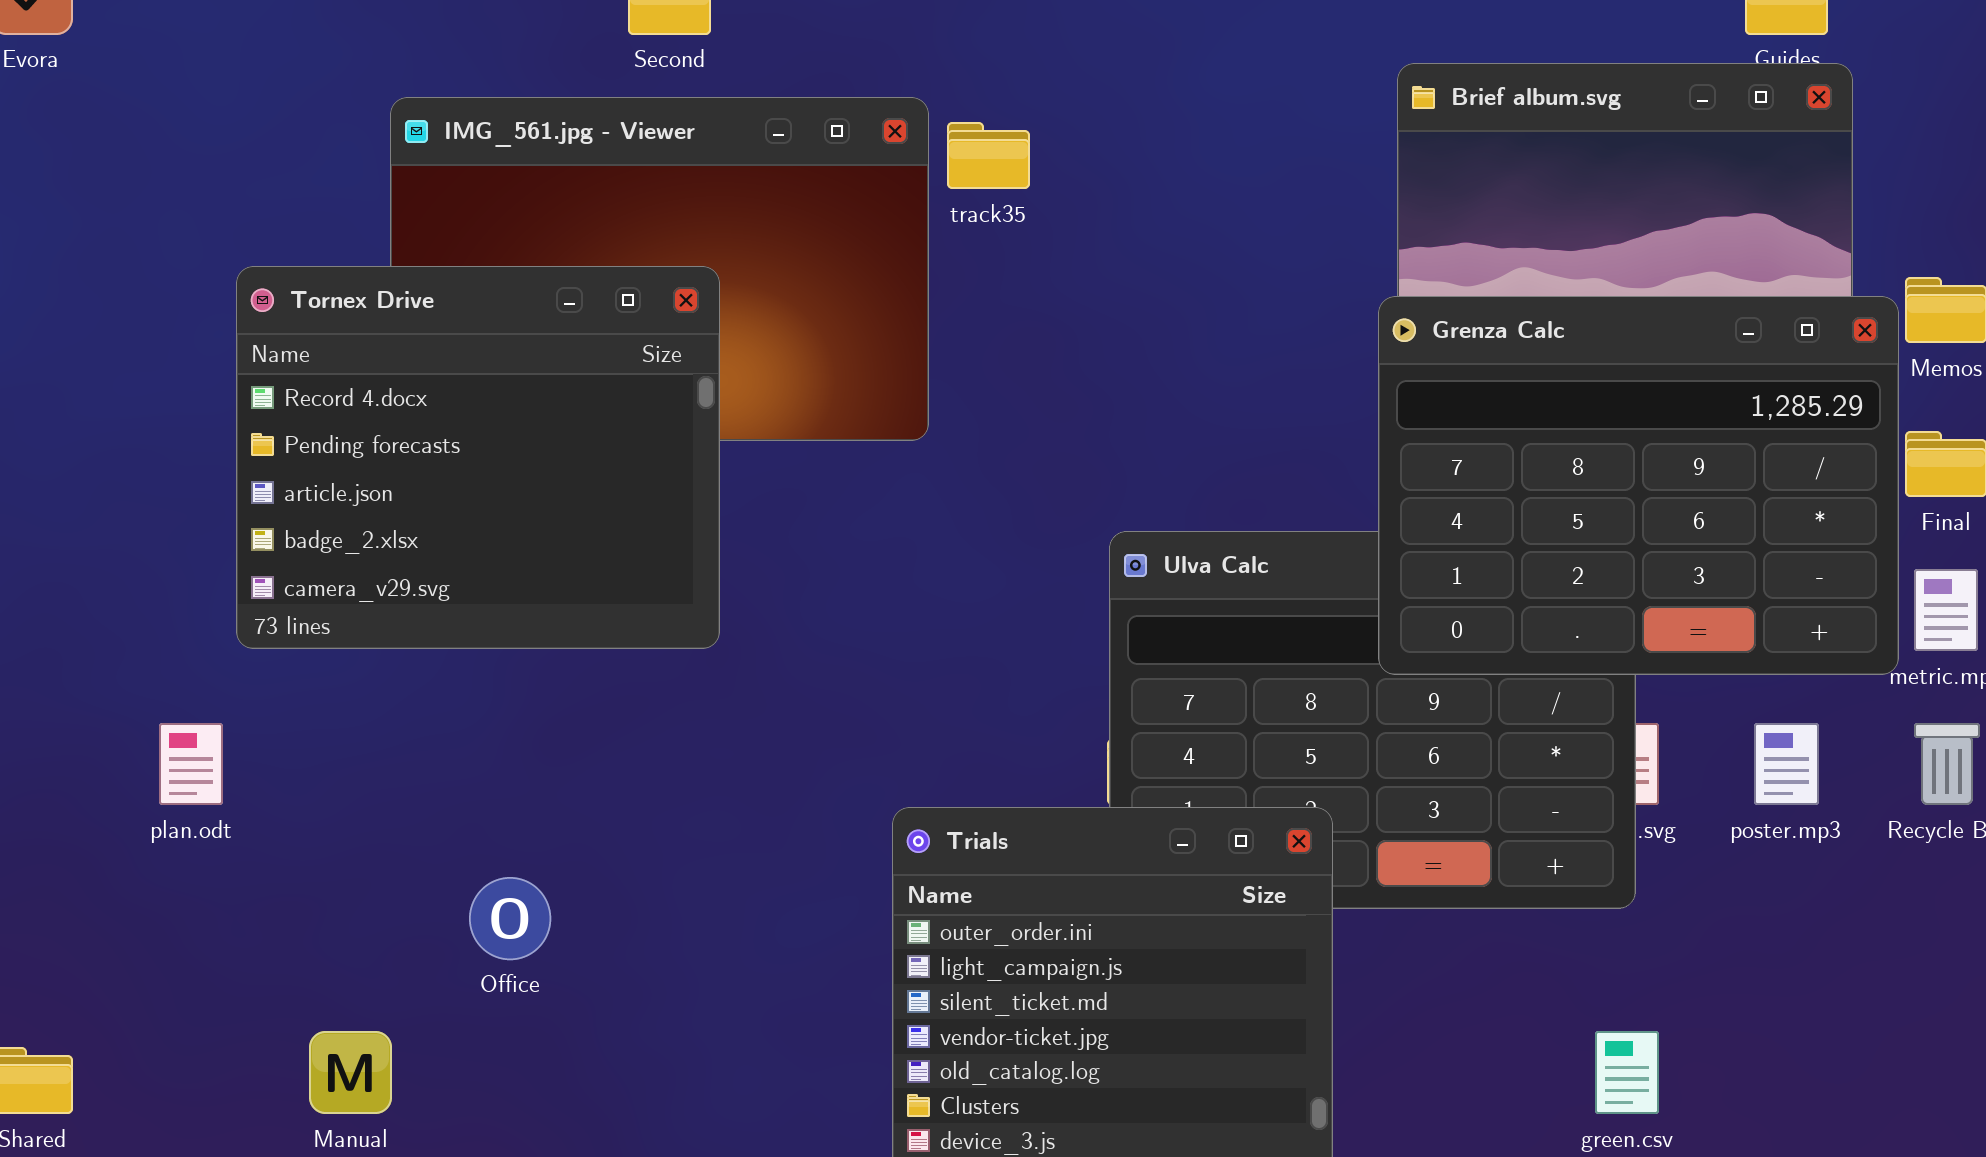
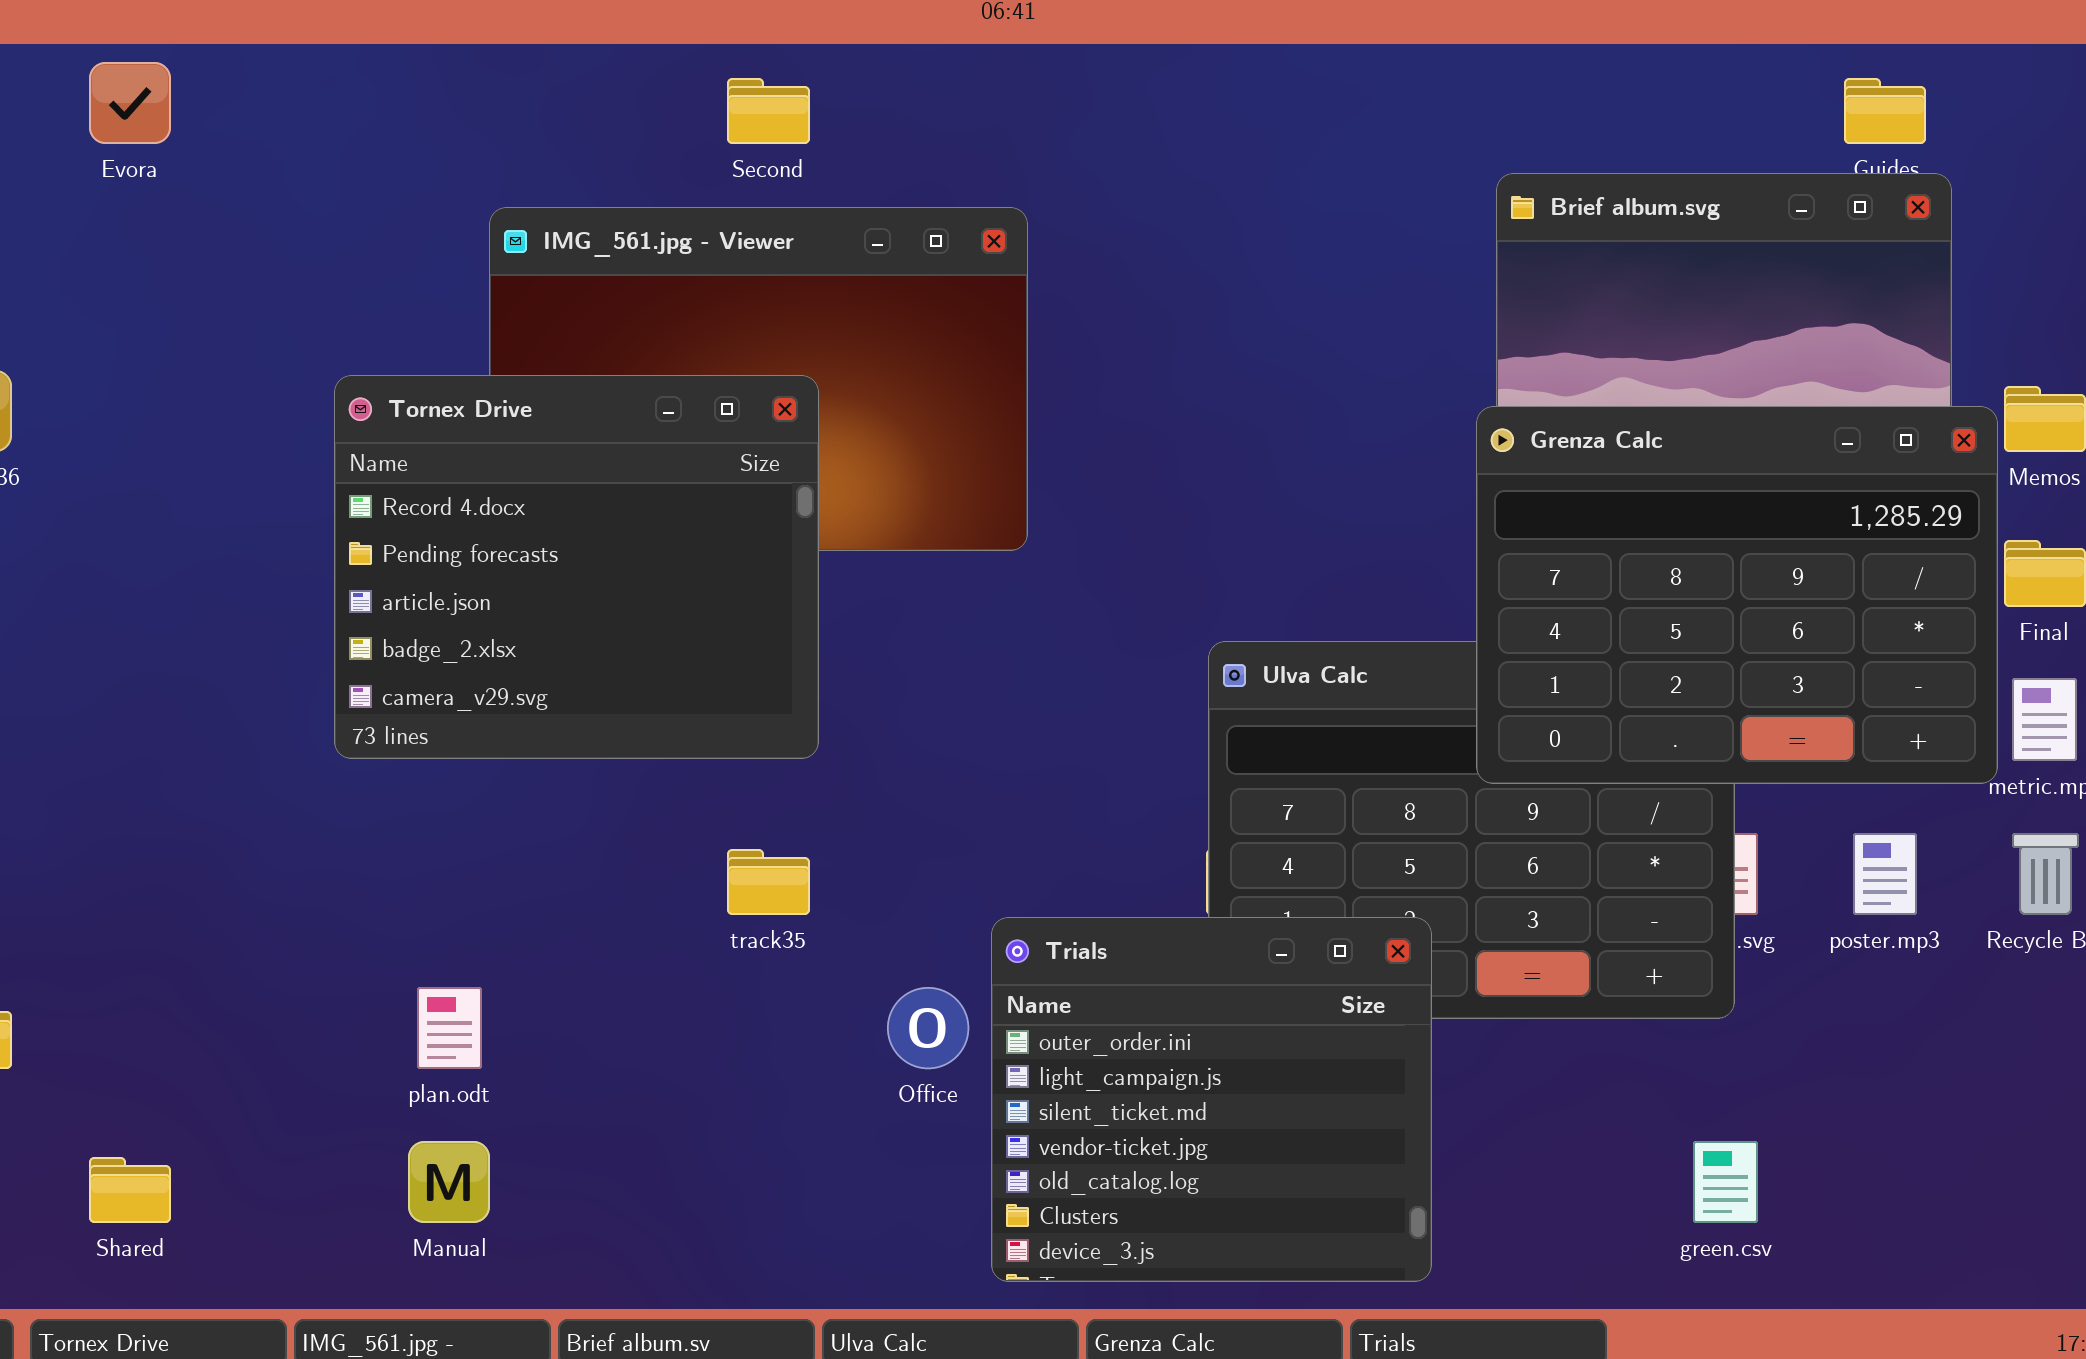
track35: [947,122,1030,189] -> [727,849,810,915], moved
plan.odt: [159,723,223,805] -> [417,987,482,1069], moved
Office: [469,877,551,960] -> [887,987,969,1069], moved

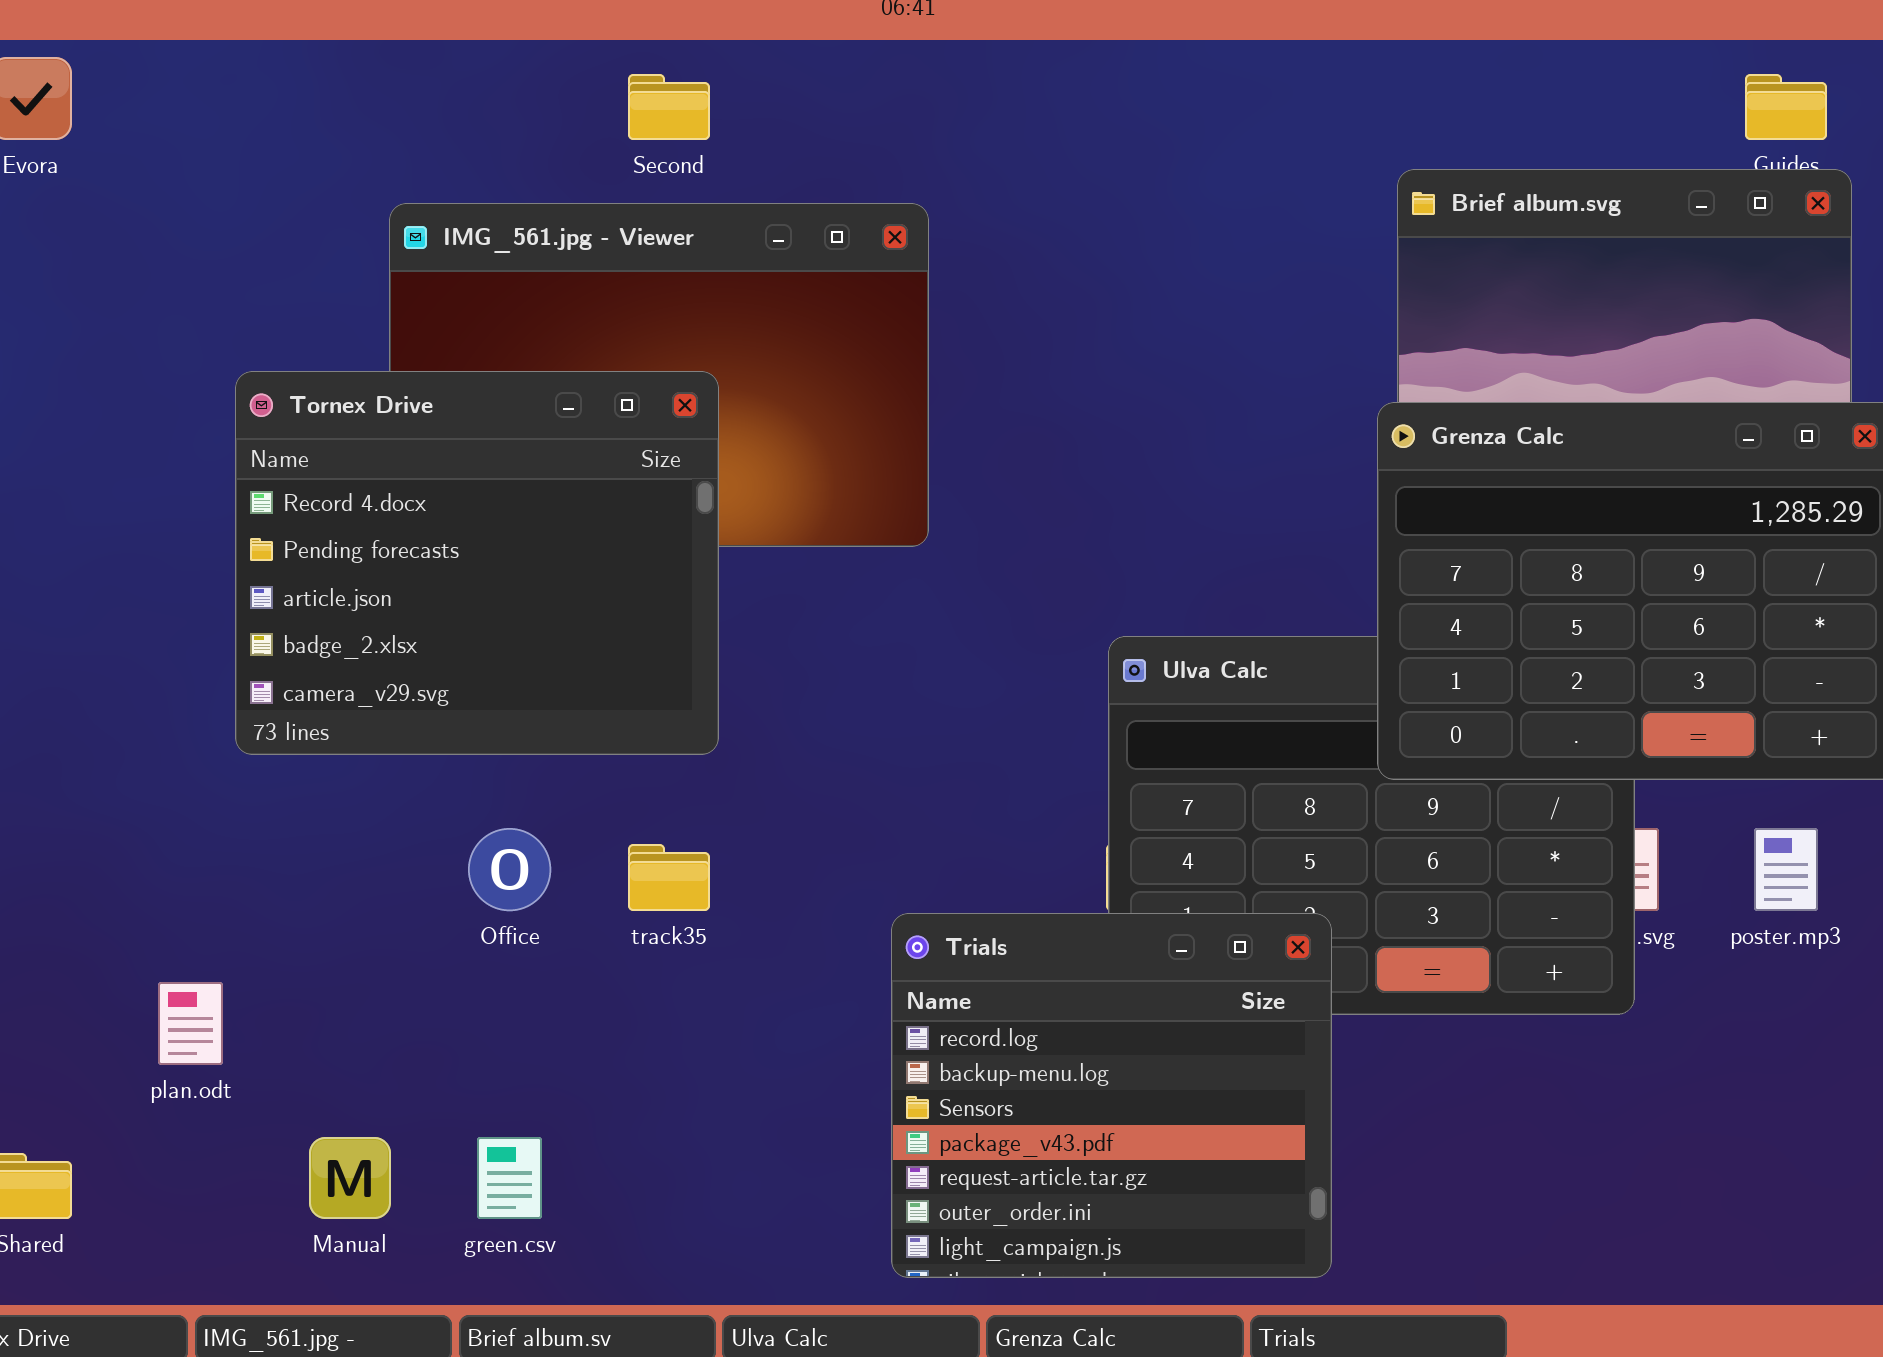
Trials: [991,917,1432,1282] -> [891,913,1332,1278], scrolled up 5 rows
plan.odt: [417,987,482,1069] -> [158,982,223,1065], moved
Office: [887,987,969,1069] -> [468,828,551,911], moved
green.csv: [1693,1141,1758,1223] -> [477,1137,542,1219], moved

